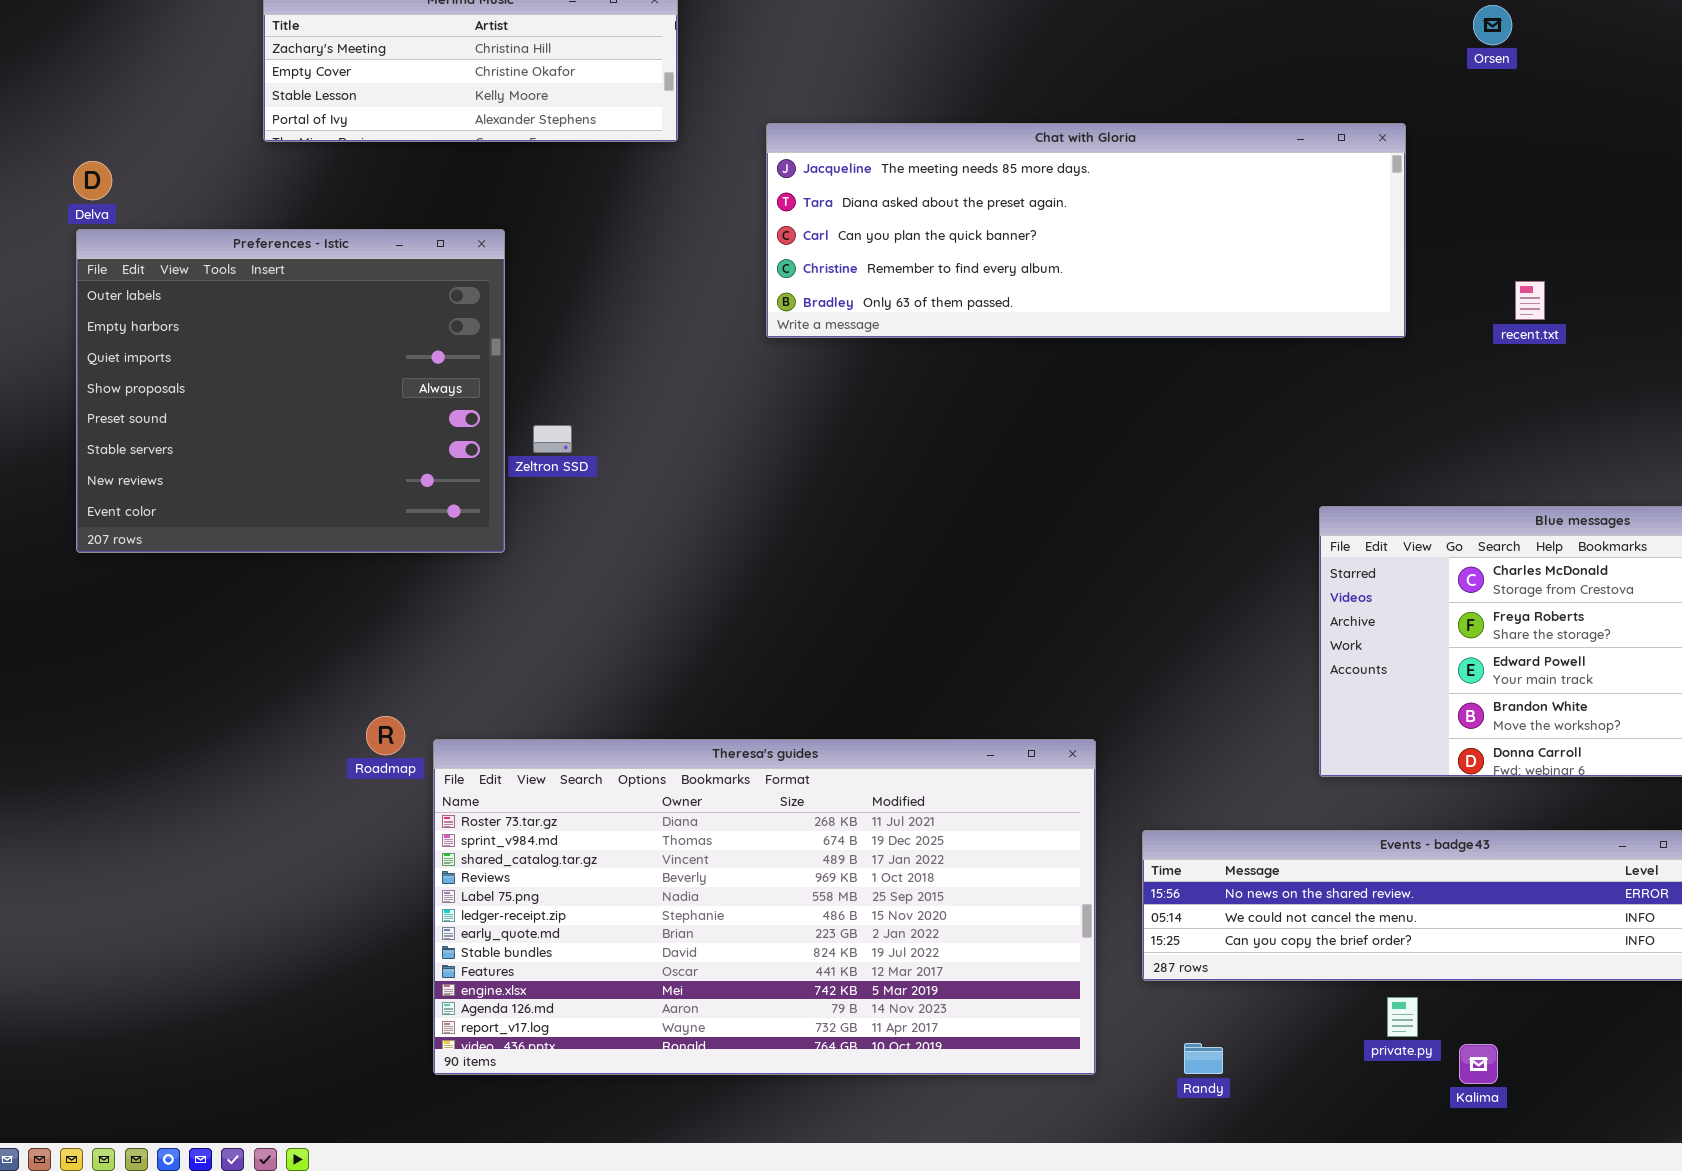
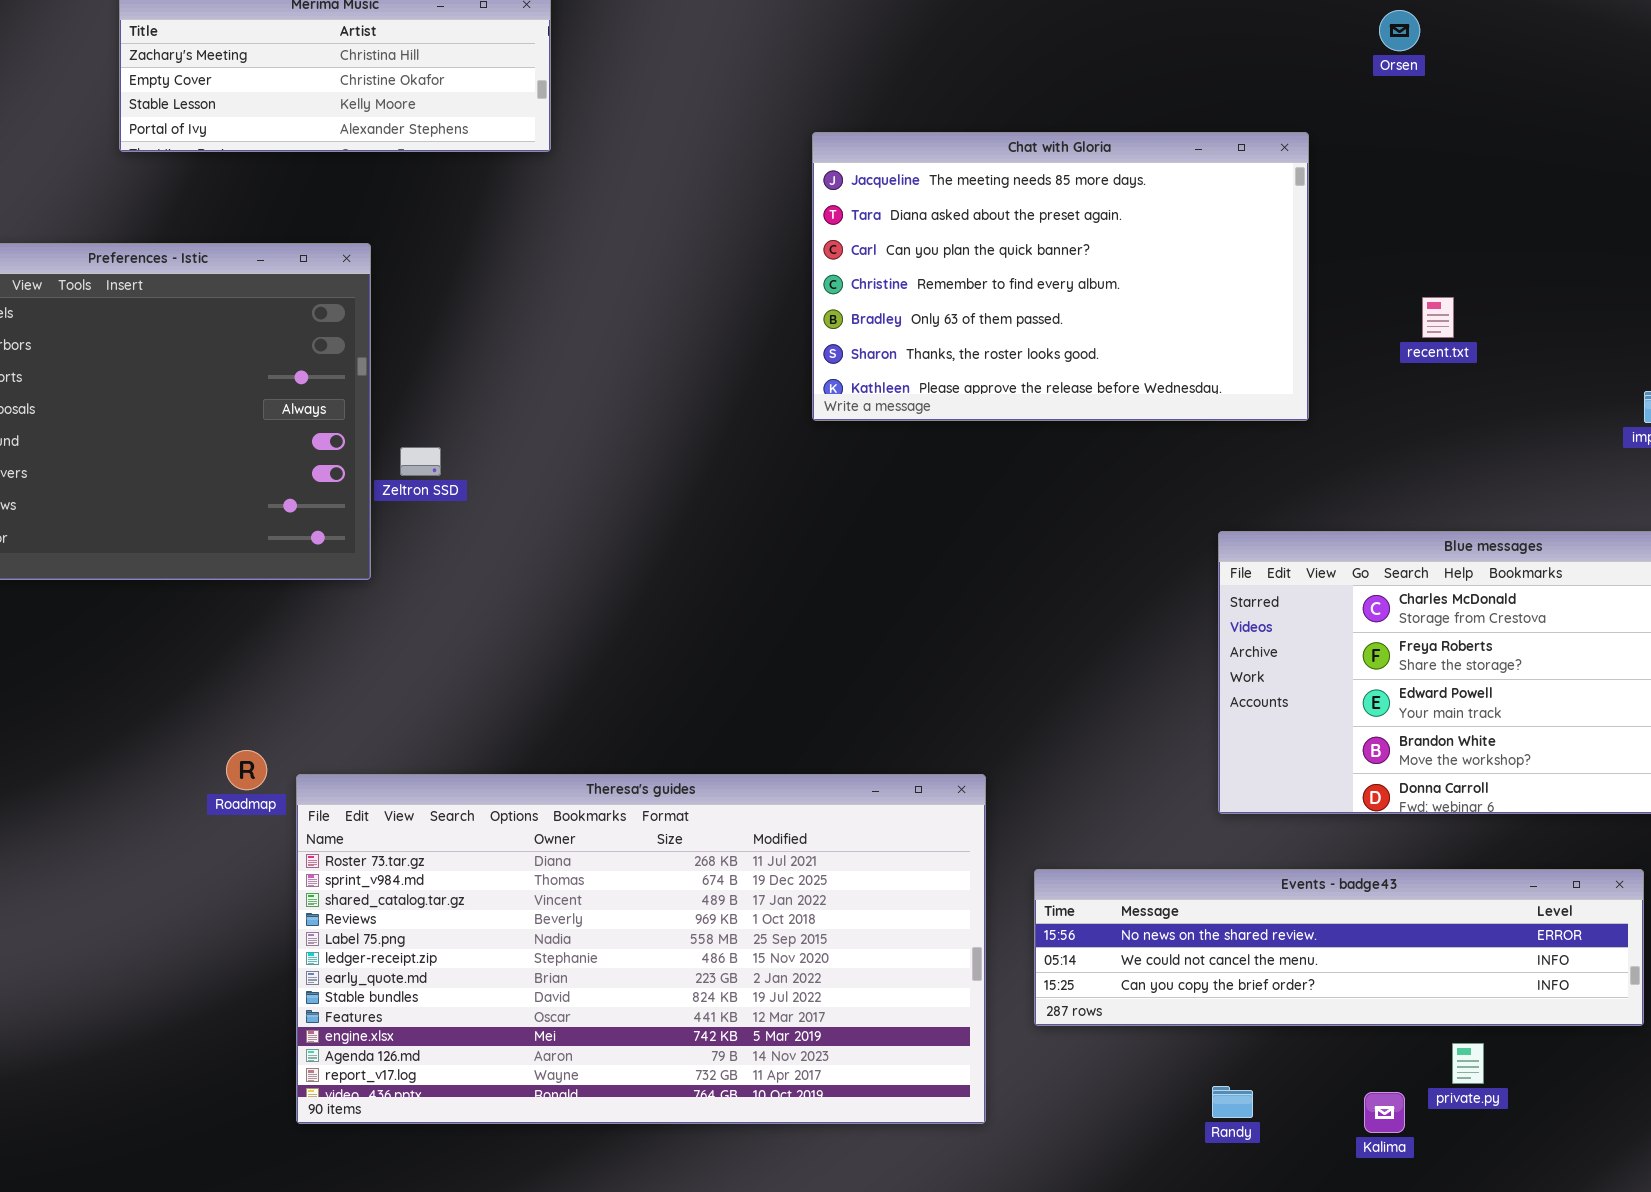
Chat with Gloria: [766,123,1406,338] -> [812,132,1309,421], resized
private.py: [1387,997,1418,1037] -> [1452,1043,1484,1084], moved
Randy: [1184,1043,1223,1074] -> [1212,1086,1253,1118], moved

